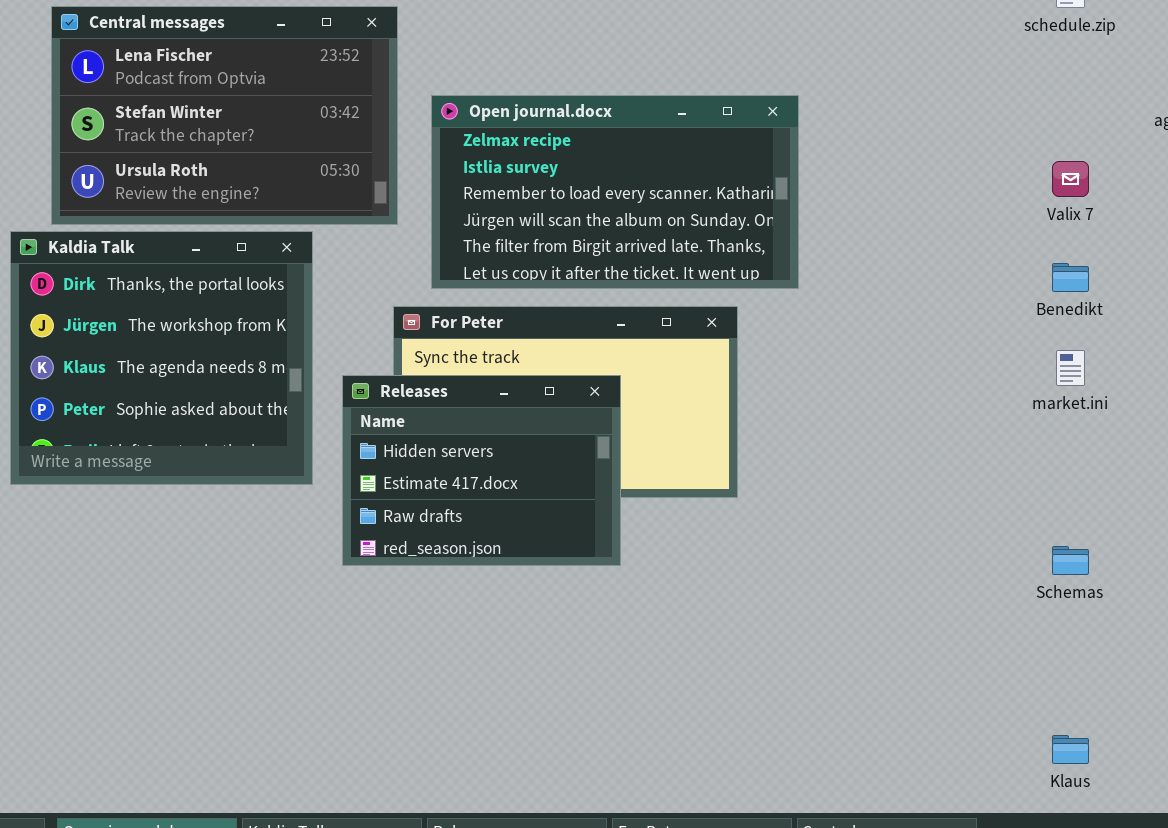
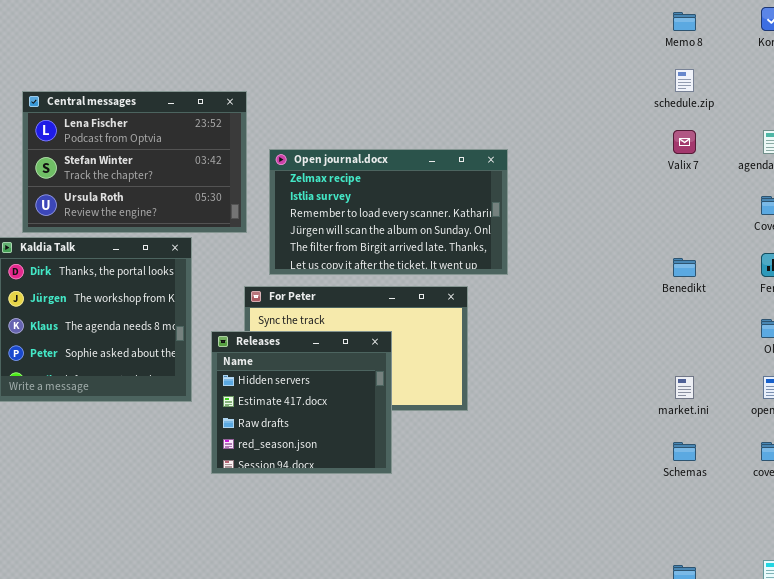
Valix 7: [1052,161,1089,197] -> [673,130,696,154], moved
market.ini: [1056,350,1085,386] -> [675,376,694,399], moved
Releases: [342,375,621,566] -> [211,331,392,474], resized

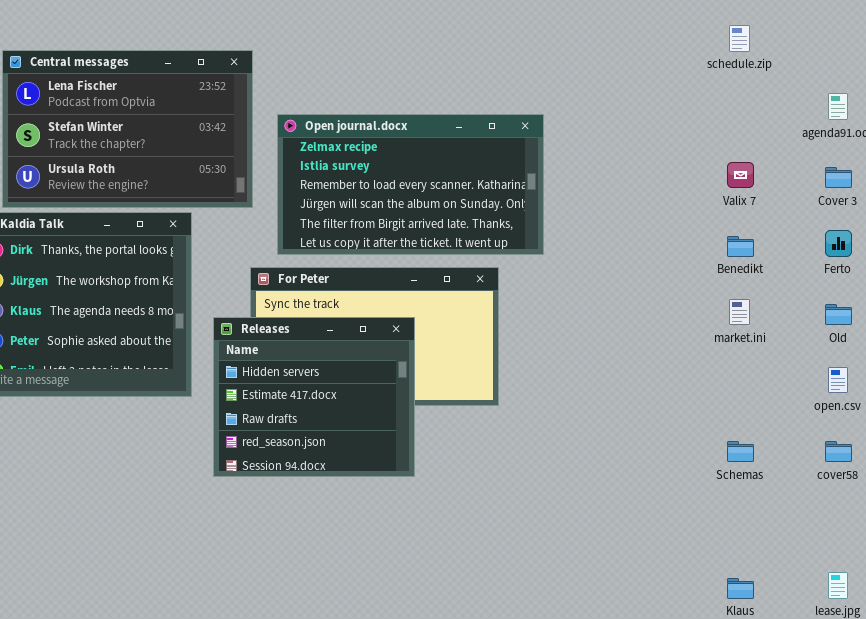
Valix 7: [673,130,696,154] -> [727,162,754,188], moved
market.ini: [675,376,694,399] -> [729,299,750,325], moved

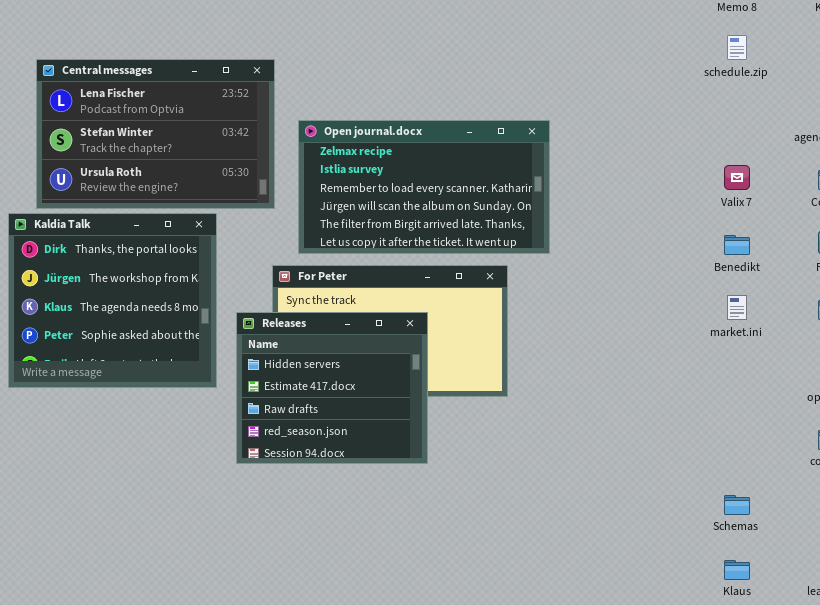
Schemas: [727,441,754,462] -> [724,495,750,515], moved

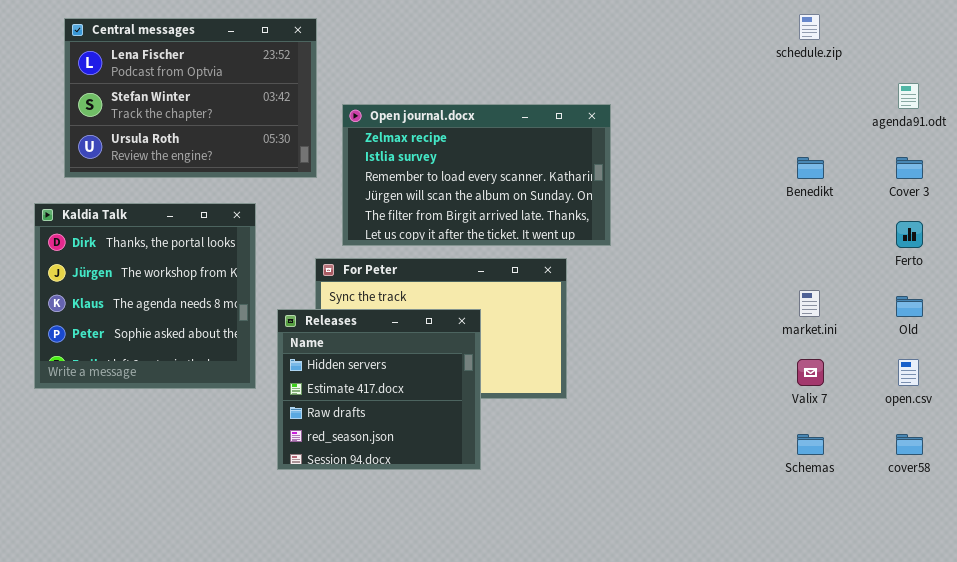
Central messages: [36,59,275,209] -> [64,18,317,178], moved
Valix 7: [724,165,750,190] -> [797,359,824,386], moved
Benedikt: [724,235,750,255] -> [797,157,824,179], moved
Schemas: [724,495,750,515] -> [797,434,824,455], moved

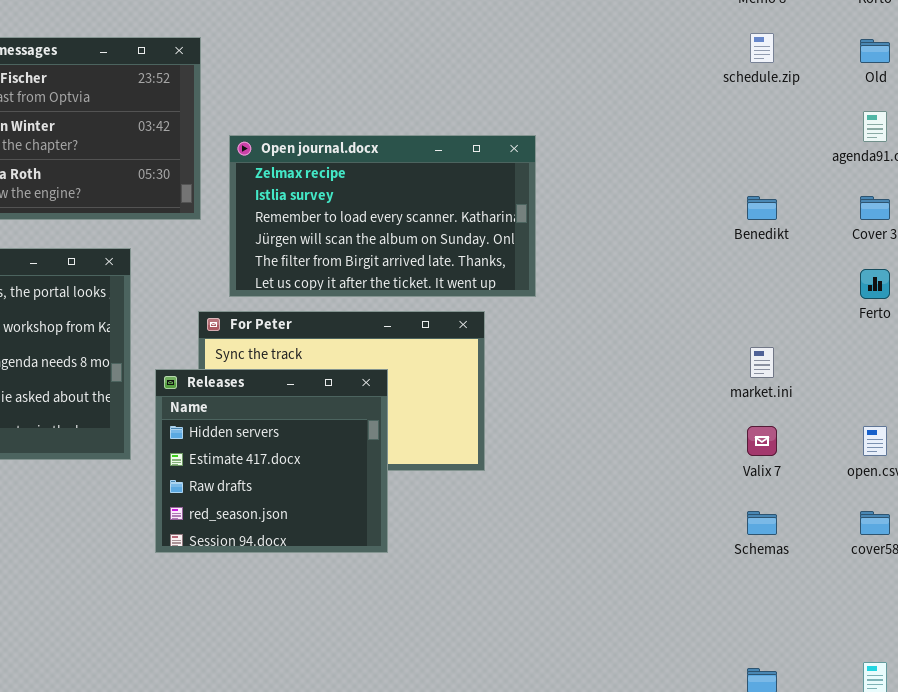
Old: [896,296,923,317] -> [860,39,890,63], moved

